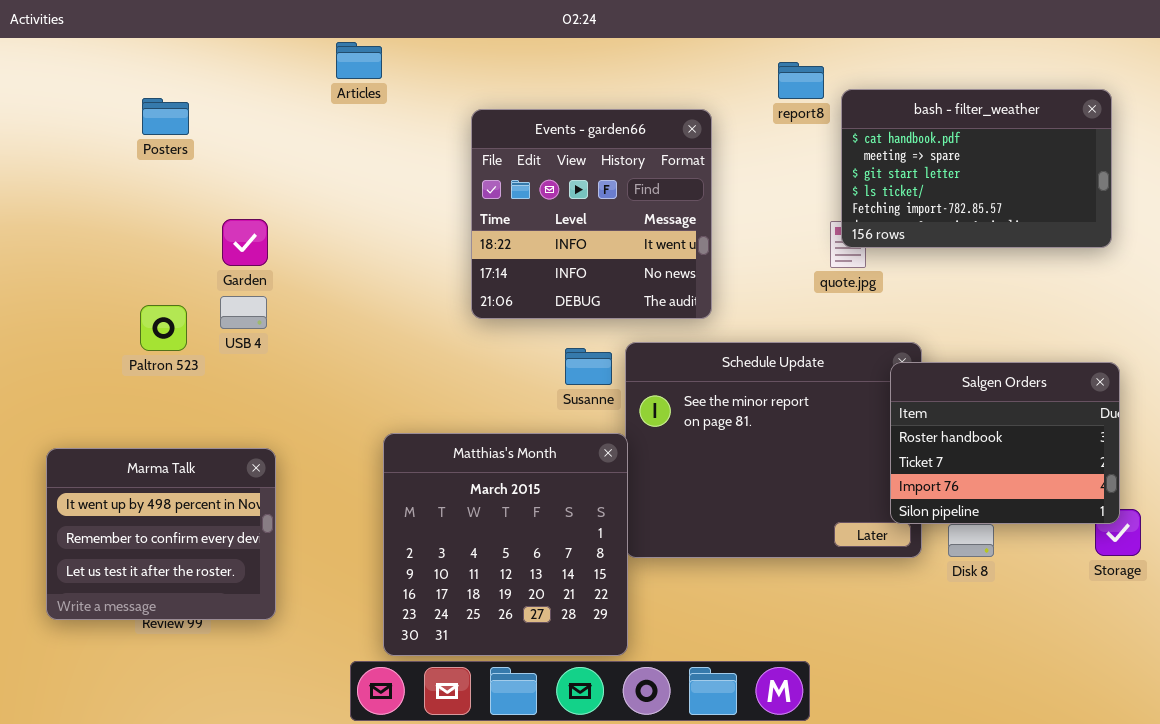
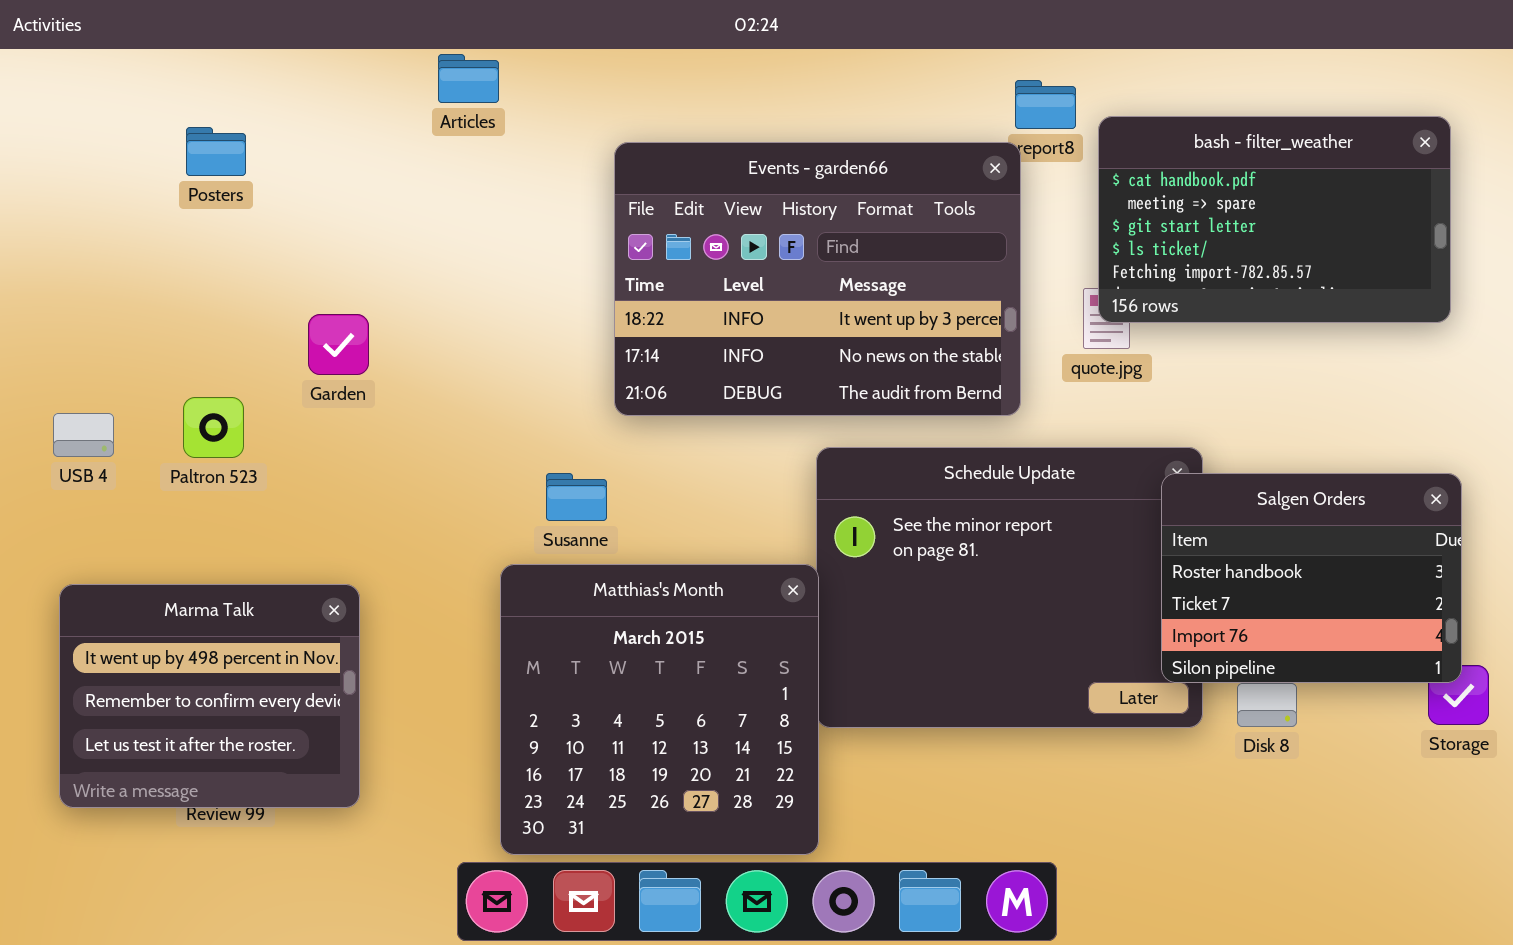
Events - garden66: [471,109,712,319] -> [614,142,1021,416], resized
Garden: [222,219,268,266] -> [308,314,369,375], moved
USB 4: [220,296,267,329] -> [53,413,114,457], moved
Susanne: [565,348,612,385] -> [546,473,607,521], moved

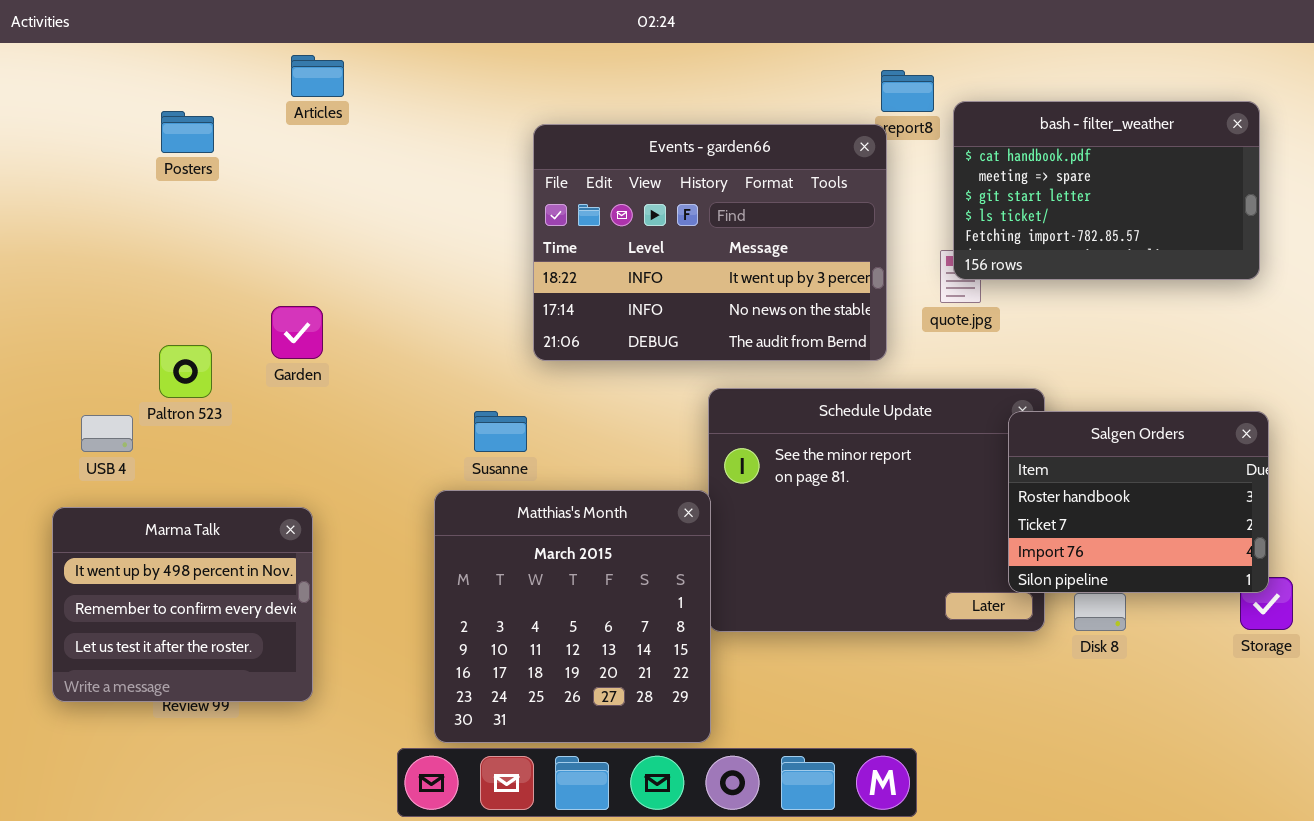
Articles: [438,54,499,103] -> [291,55,344,97], moved
Garden: [308,314,369,375] -> [271,306,323,359], moved
USB 4: [53,413,114,457] -> [81,415,133,452], moved

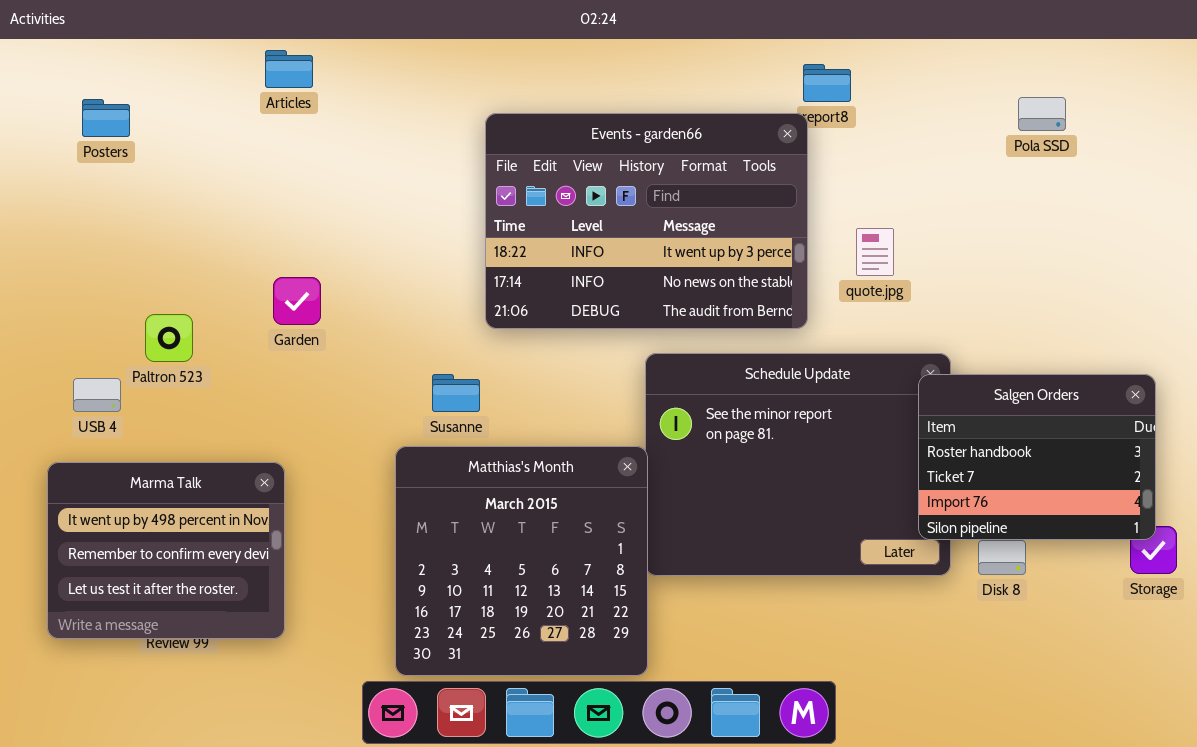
bash - filter_weather: [953,101,1260,280] -> none, closed
Posters: [161,111,214,153] -> [82,99,130,137], moved
Garden: [271,306,323,359] -> [273,277,321,325], moved

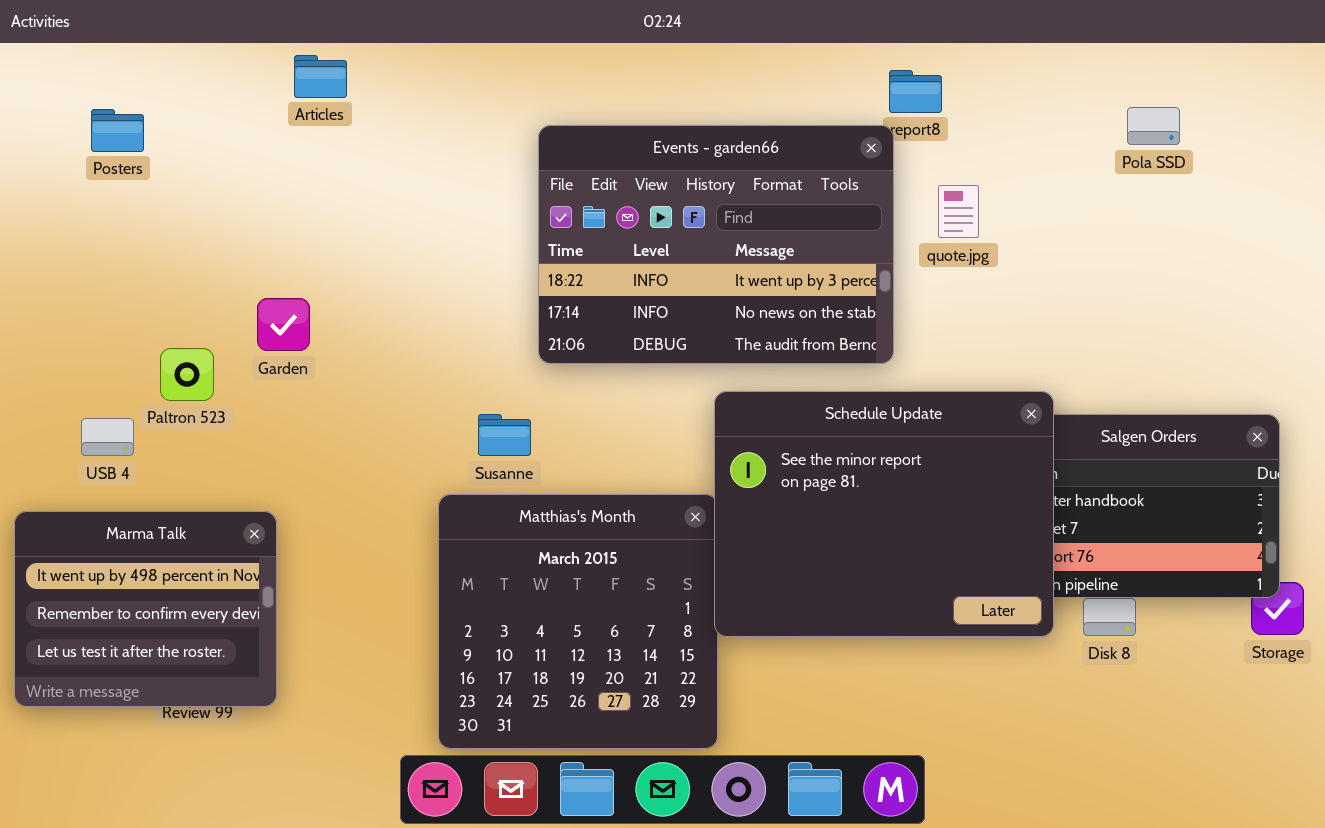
quote.jpg: [856,228,894,276] -> [938,185,979,238], moved
Garden: [273,277,321,325] -> [257,298,310,351], moved
Schedule Update: [645,353,951,576] -> [714,391,1054,637], raised
Marma Talk: [47,462,285,639] -> [14,511,277,707], moved

